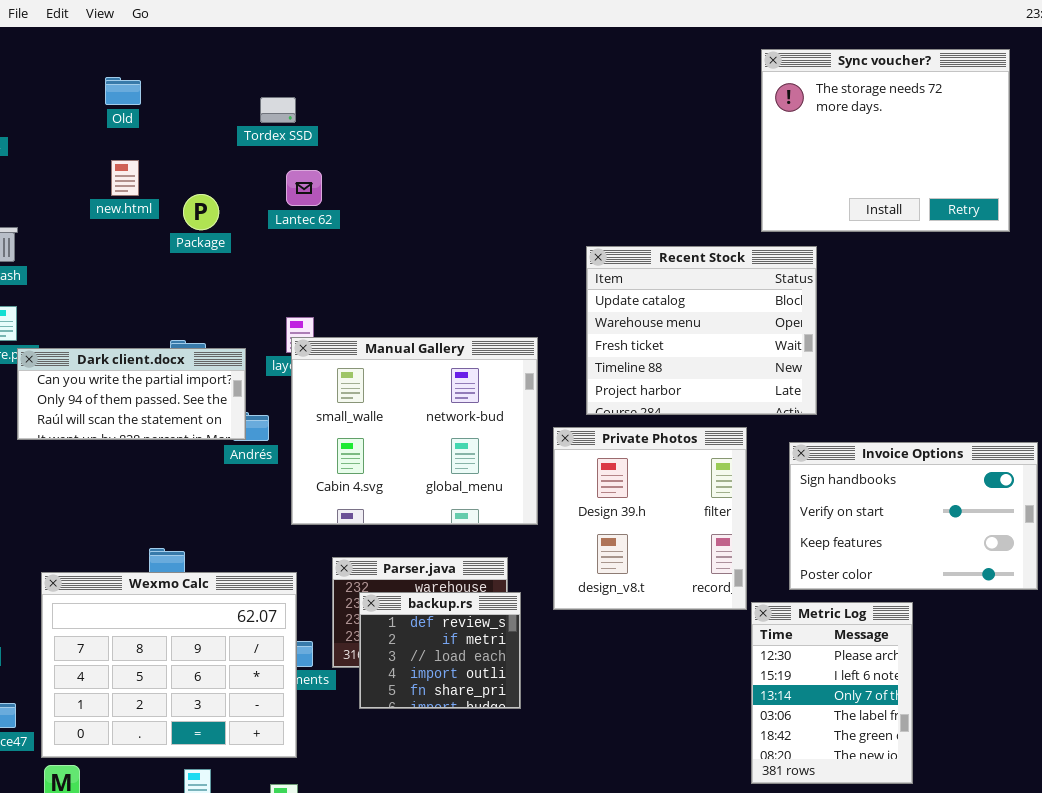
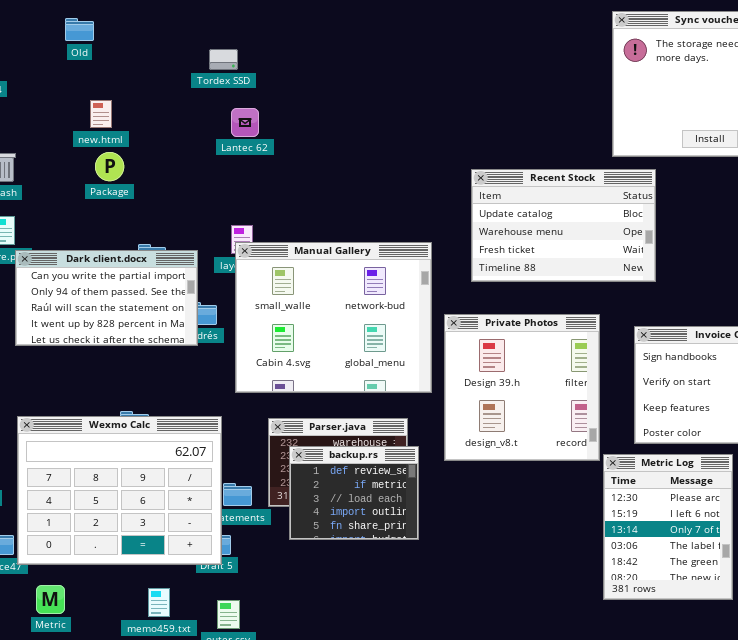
Old: [105,77,141,105] -> [65,18,94,41], moved
Package: [183,194,219,230] -> [95,152,124,181], moved
Recent Stock: [586,246,817,415] -> [471,169,656,282], resized
Dark client.docx: [17,348,246,440] -> [15,250,198,346], resized
Wexmo Calc: [41,572,297,758] -> [17,416,222,565], moved

